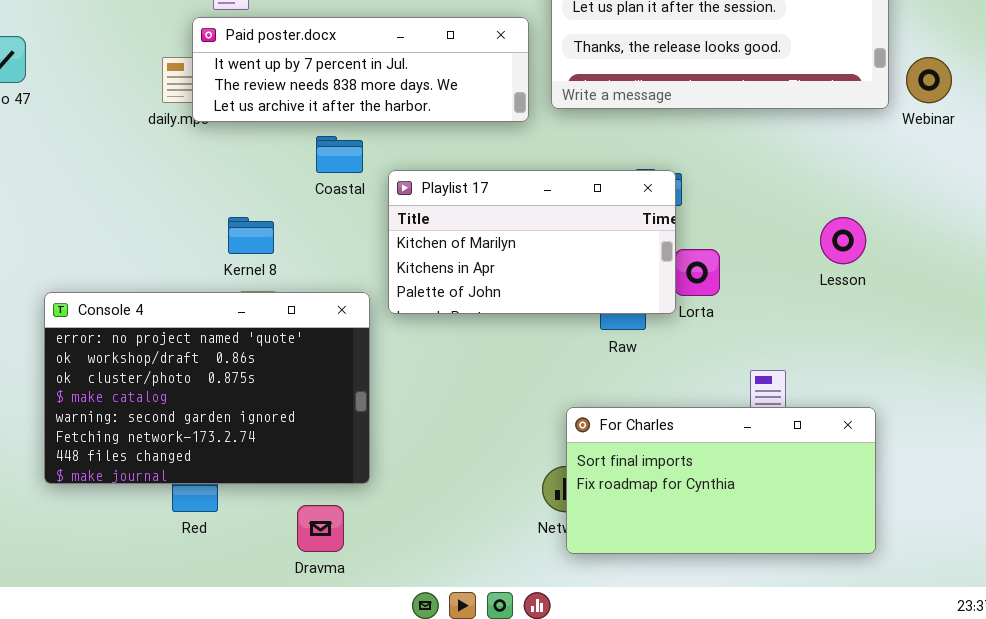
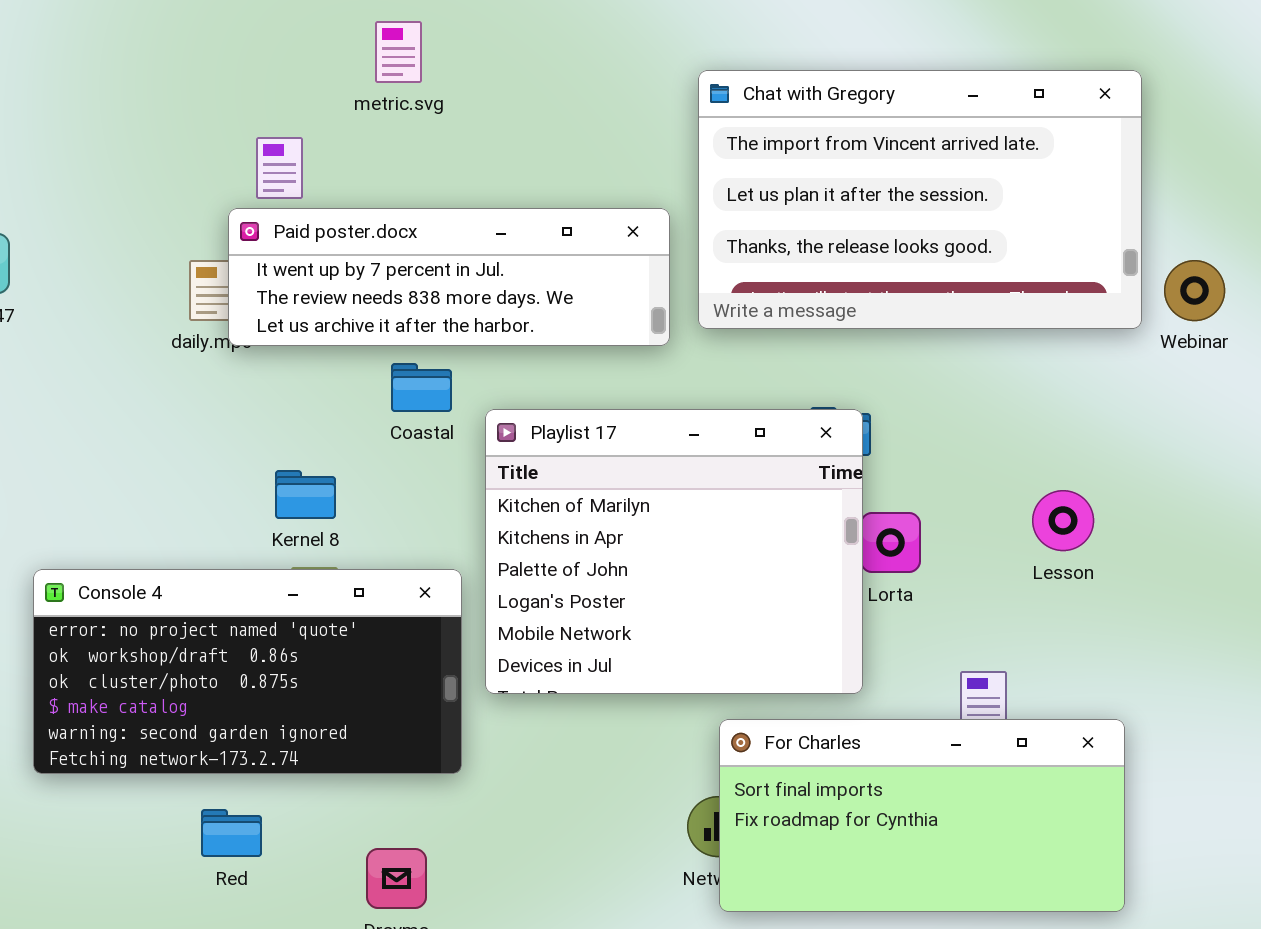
Playlist 17: [388,170,676,314] -> [485,409,863,694], resized
Lesson: [820,217,866,264] -> [1032,490,1094,551], moved
Console 4: [44,292,370,484] -> [33,569,462,774], resized

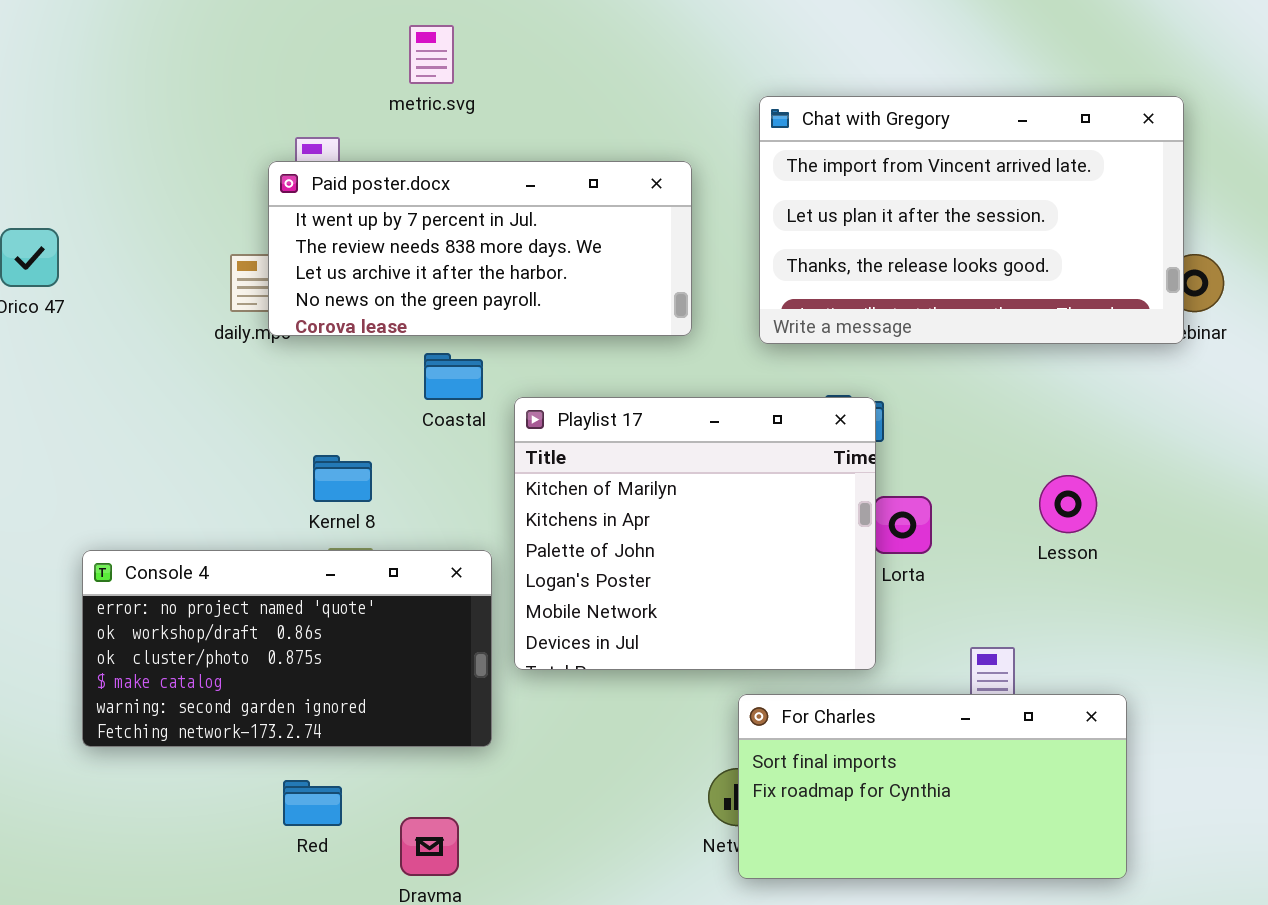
Chat with Gregory: [698,70,1142,329] -> [759,96,1184,344], moved
Paid poster.docx: [228,208,670,346] -> [268,161,692,336], resized
Red: [201,809,262,857] -> [283,780,342,826], moved

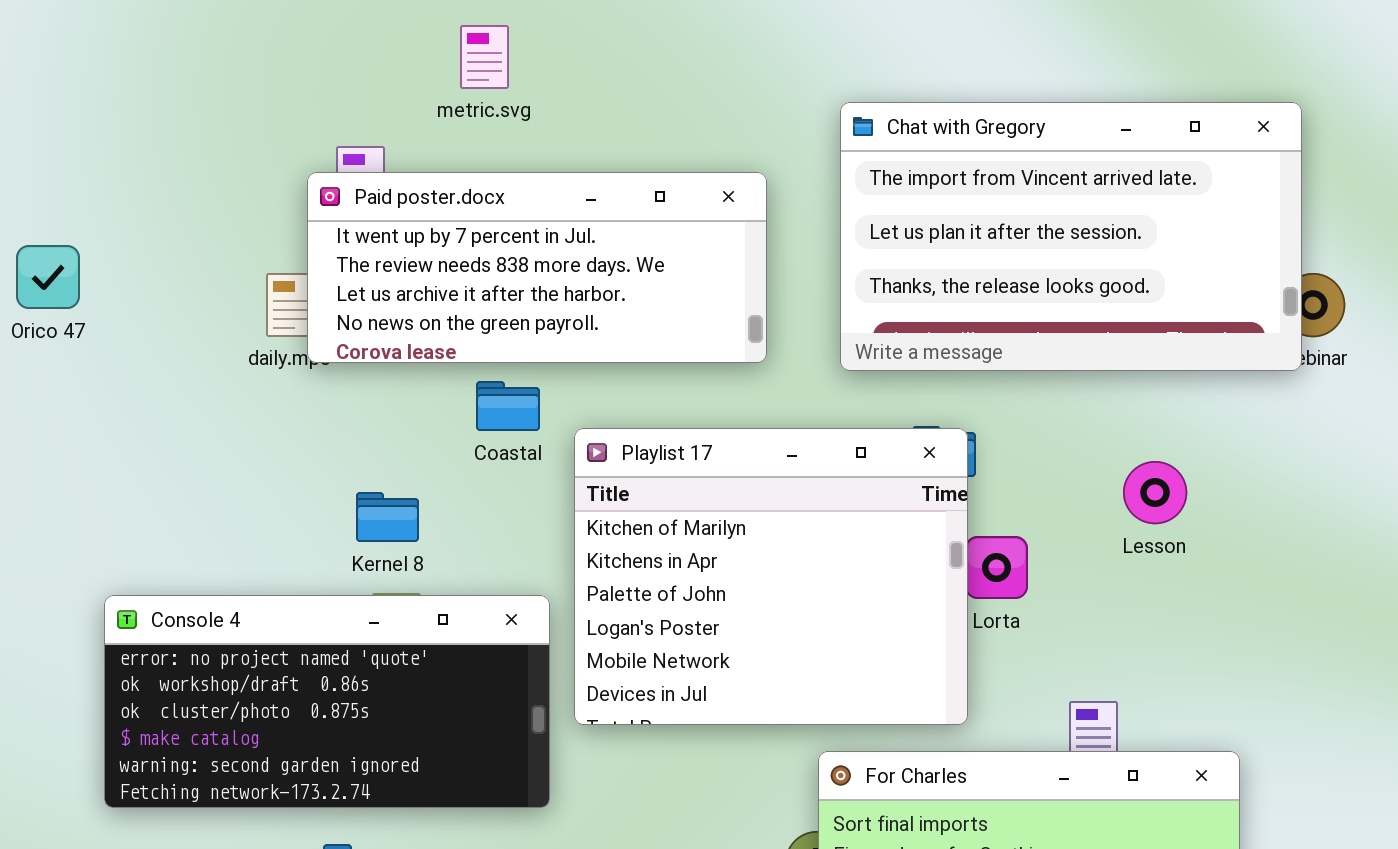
Lesson: [1039,475,1097,533] -> [1123,461,1187,524], moved

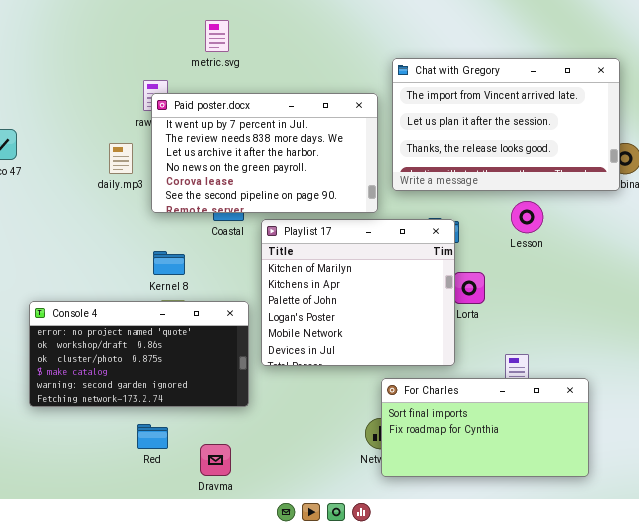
Paid poster.docx: [307,172,767,363] -> [151,93,378,213], moved, resized
Lesson: [1123,461,1187,524] -> [511,201,543,233], moved

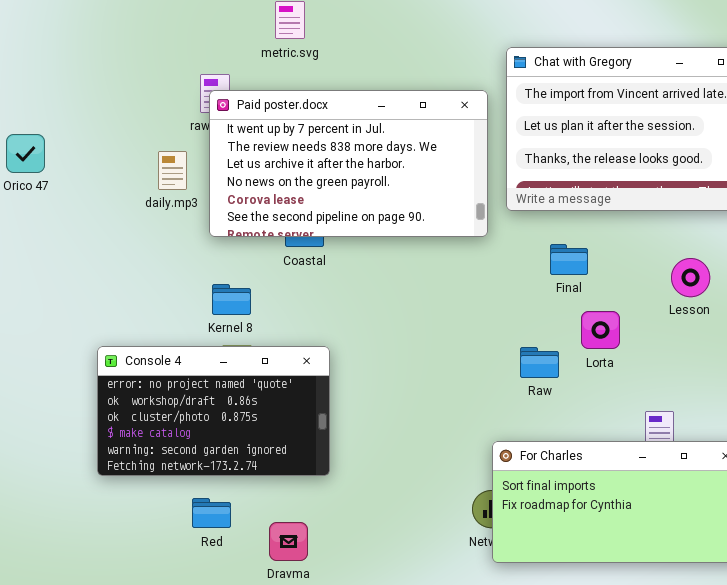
Lesson: [511,201,543,233] -> [671,258,710,297], moved
Playlist 17: [261,219,455,366] -> none, closed
Console 4: [29,301,249,407] -> [97,346,330,476], resized

